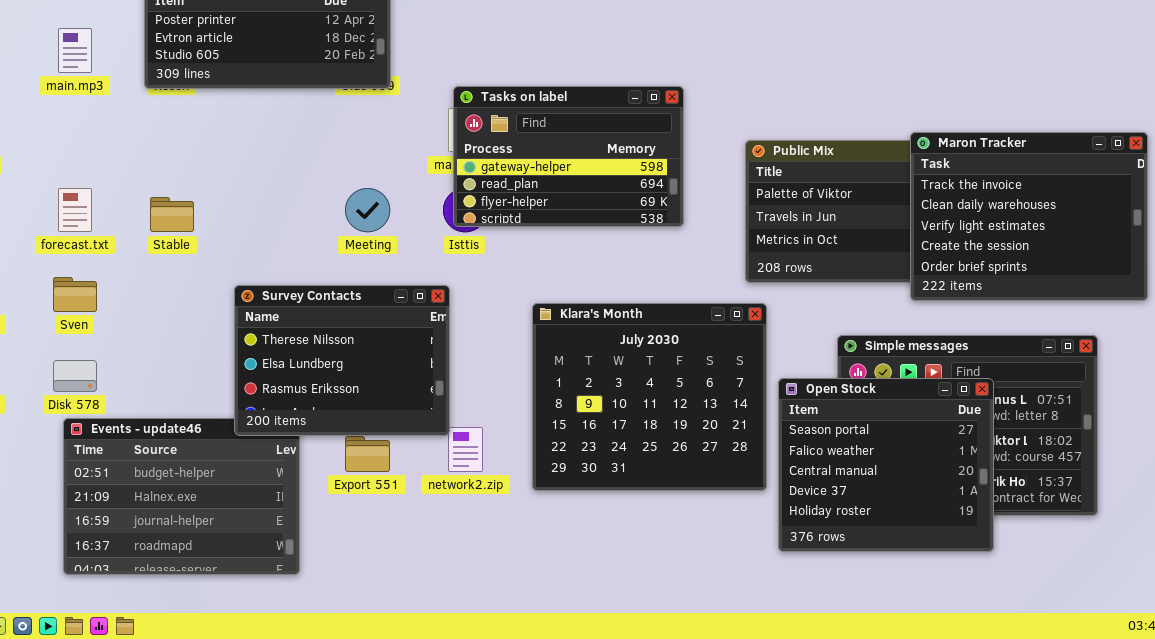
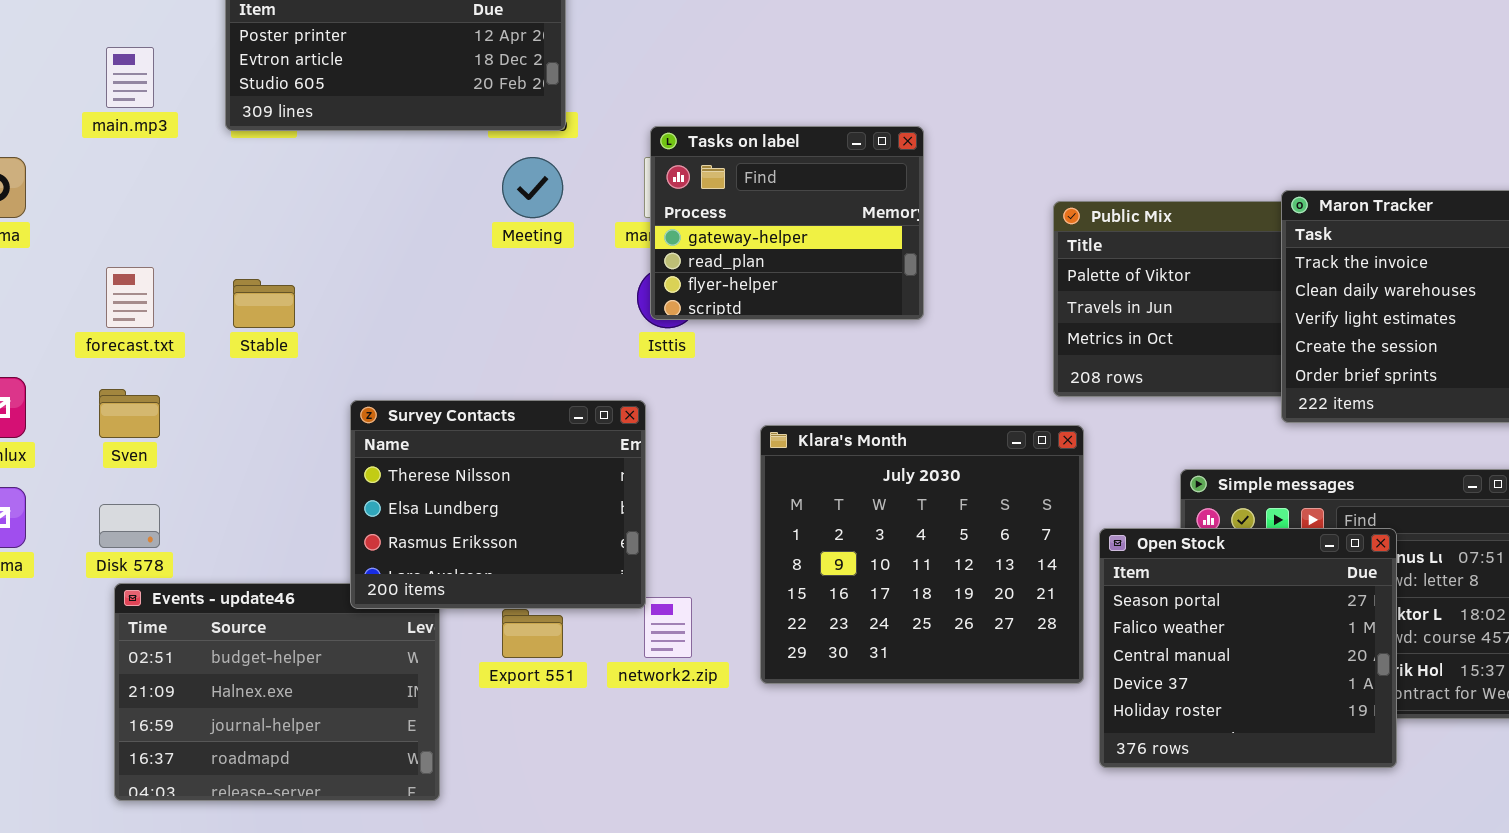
Tasks on label: [453,86,684,227] -> [650,126,924,320], resized
Meeting: [345,188,390,232] -> [502,157,563,218], moved

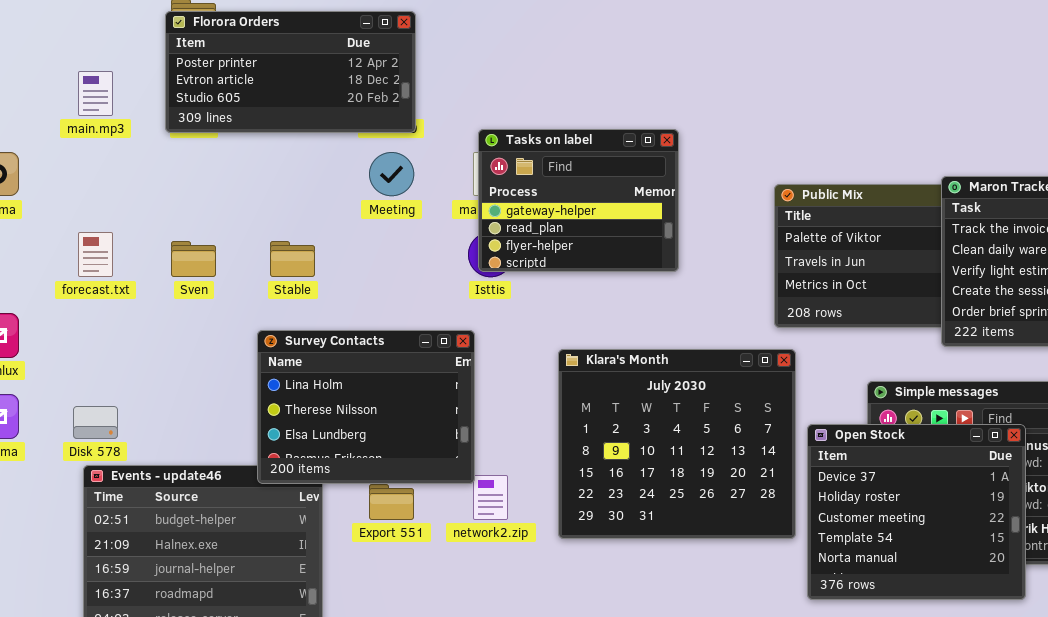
Stable: [233,279,295,328] -> [270,241,315,277], moved
Sven: [99,389,160,438] -> [171,241,216,277], moved
Survey Contacts: [350,400,646,609] -> [257,330,475,484], scrolled up 1 row
Open Stock: [1099,528,1397,768] -> [807,424,1026,600], scrolled down 3 rows

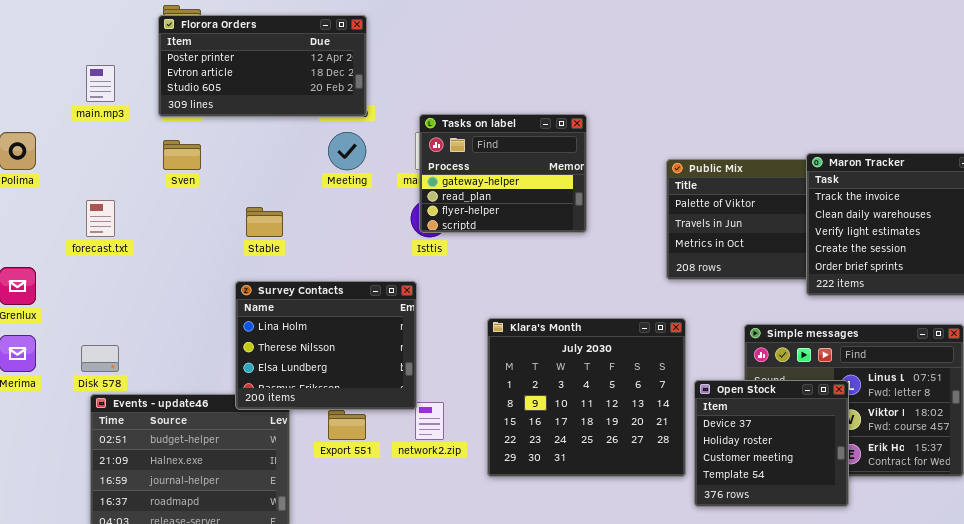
Sven: [171,241,216,277] -> [163,140,201,170], moved
Klara's Month: [558,349,796,539] -> [487,318,686,477], moved
Open Stock: [807,424,1026,600] -> [694,380,849,507], resized

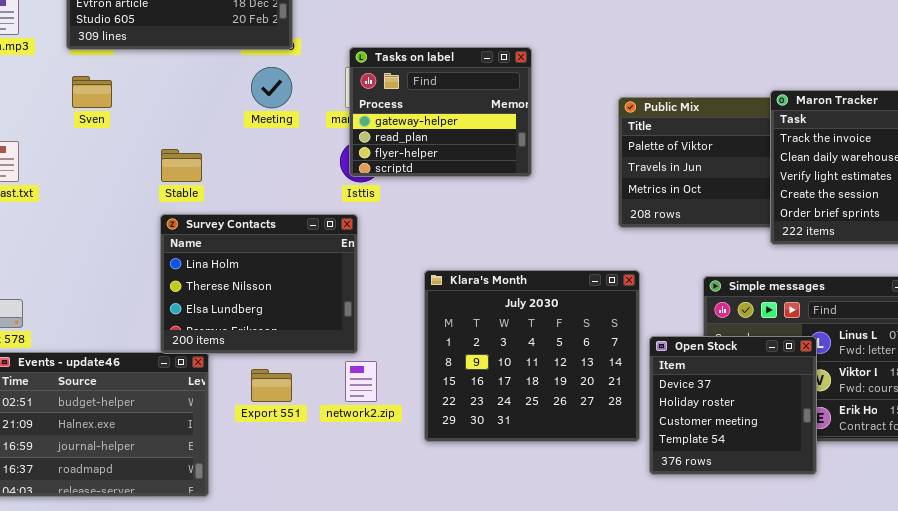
Survey Contacts: [235,281,417,410] -> [160,214,358,354], moved

